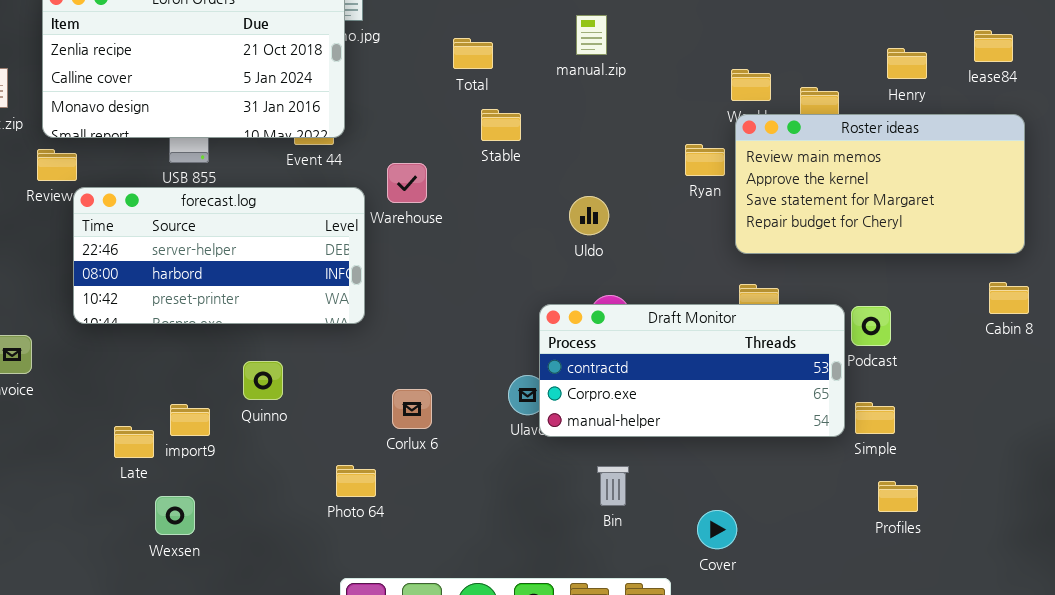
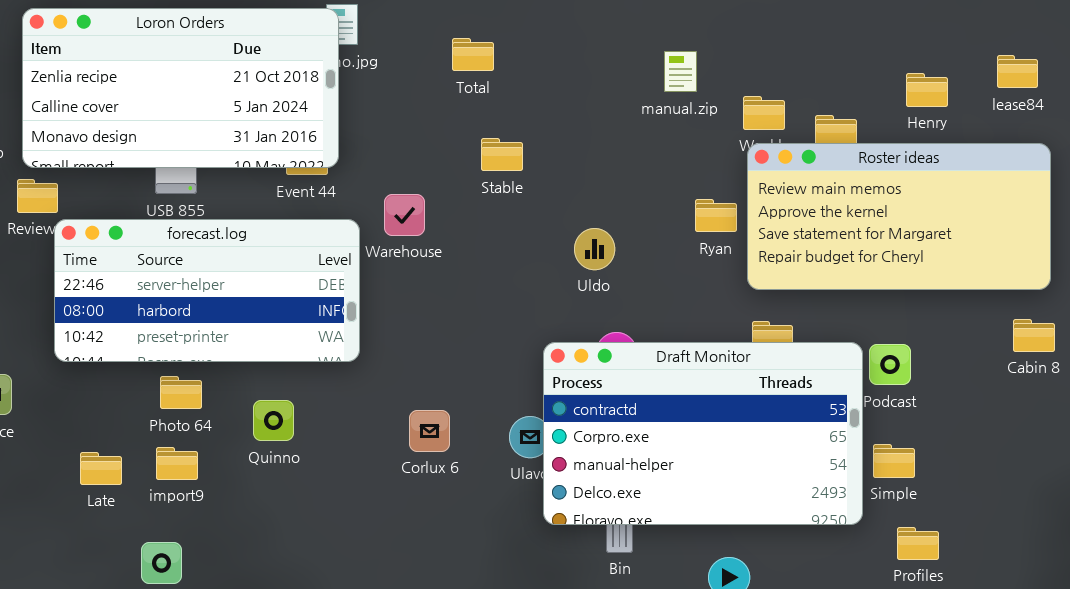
manual.zip: [576,15,607,55] -> [664,51,697,92], moved
Total: [453,38,493,69] -> [452,38,494,71], moved
Ryan: [685,144,725,176] -> [695,199,737,232], moved
Draft Monitor: [539,304,845,437] -> [543,342,863,525], resized
Quinno: [243,361,283,400] -> [253,400,294,441], moved
Corlux 6: [392,389,432,429] -> [409,410,450,452], moved
Late: [114,426,154,458] -> [80,452,122,485], moved
Photo 64: [336,465,376,497] -> [160,376,202,409], moved

